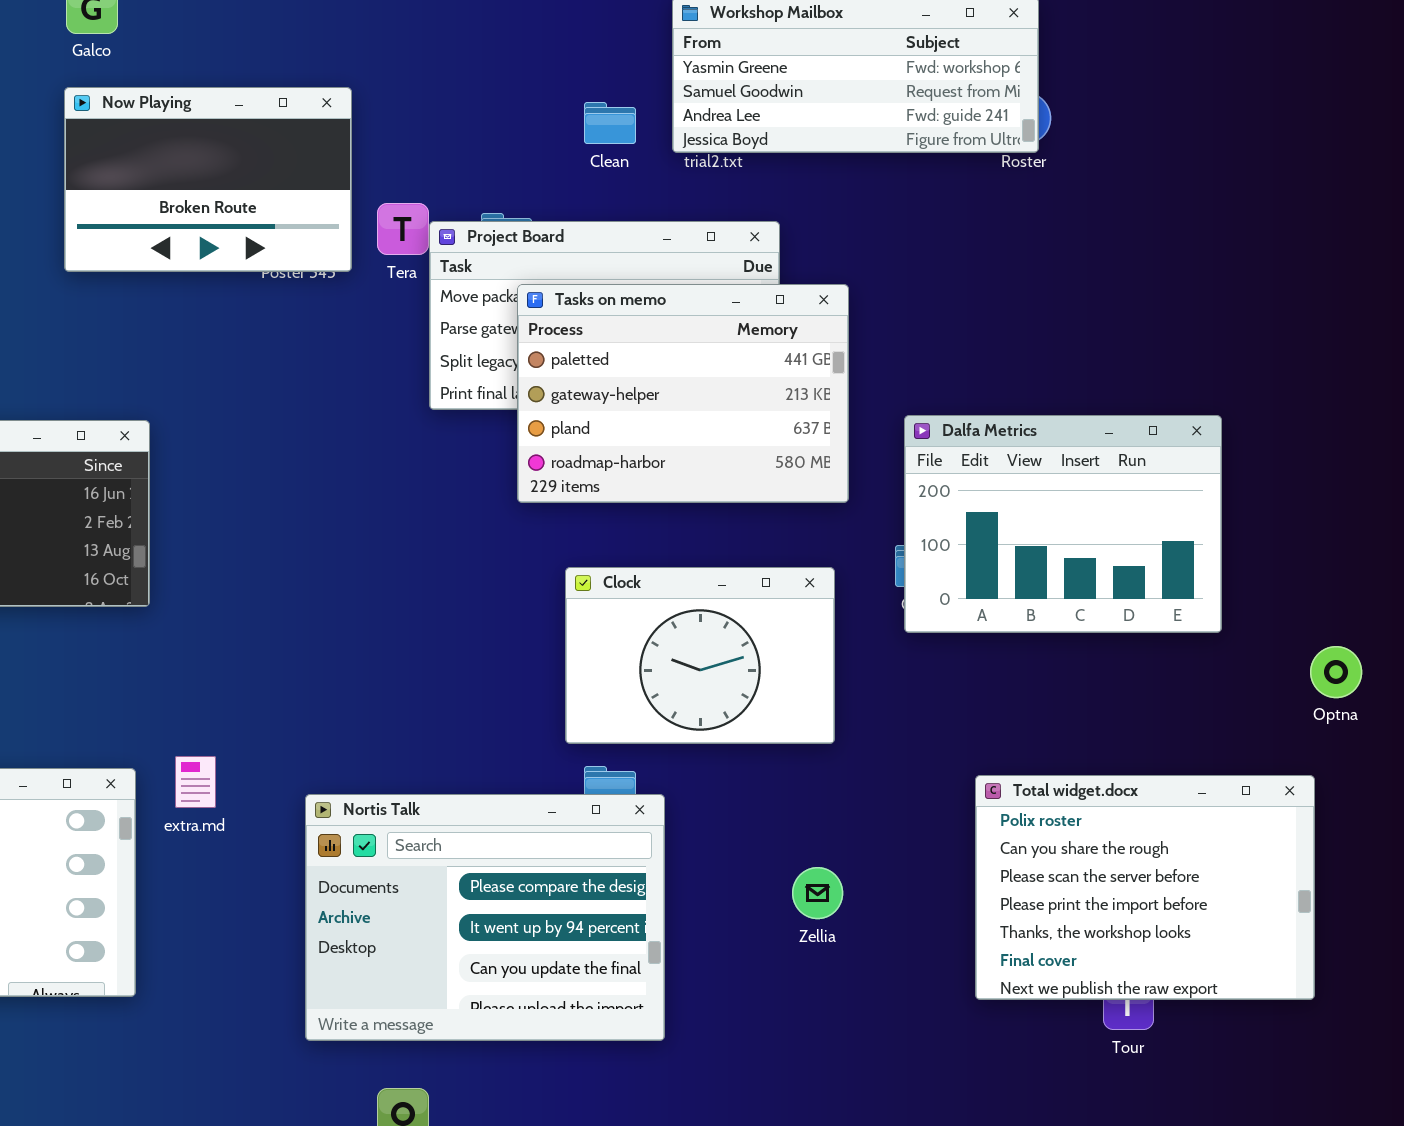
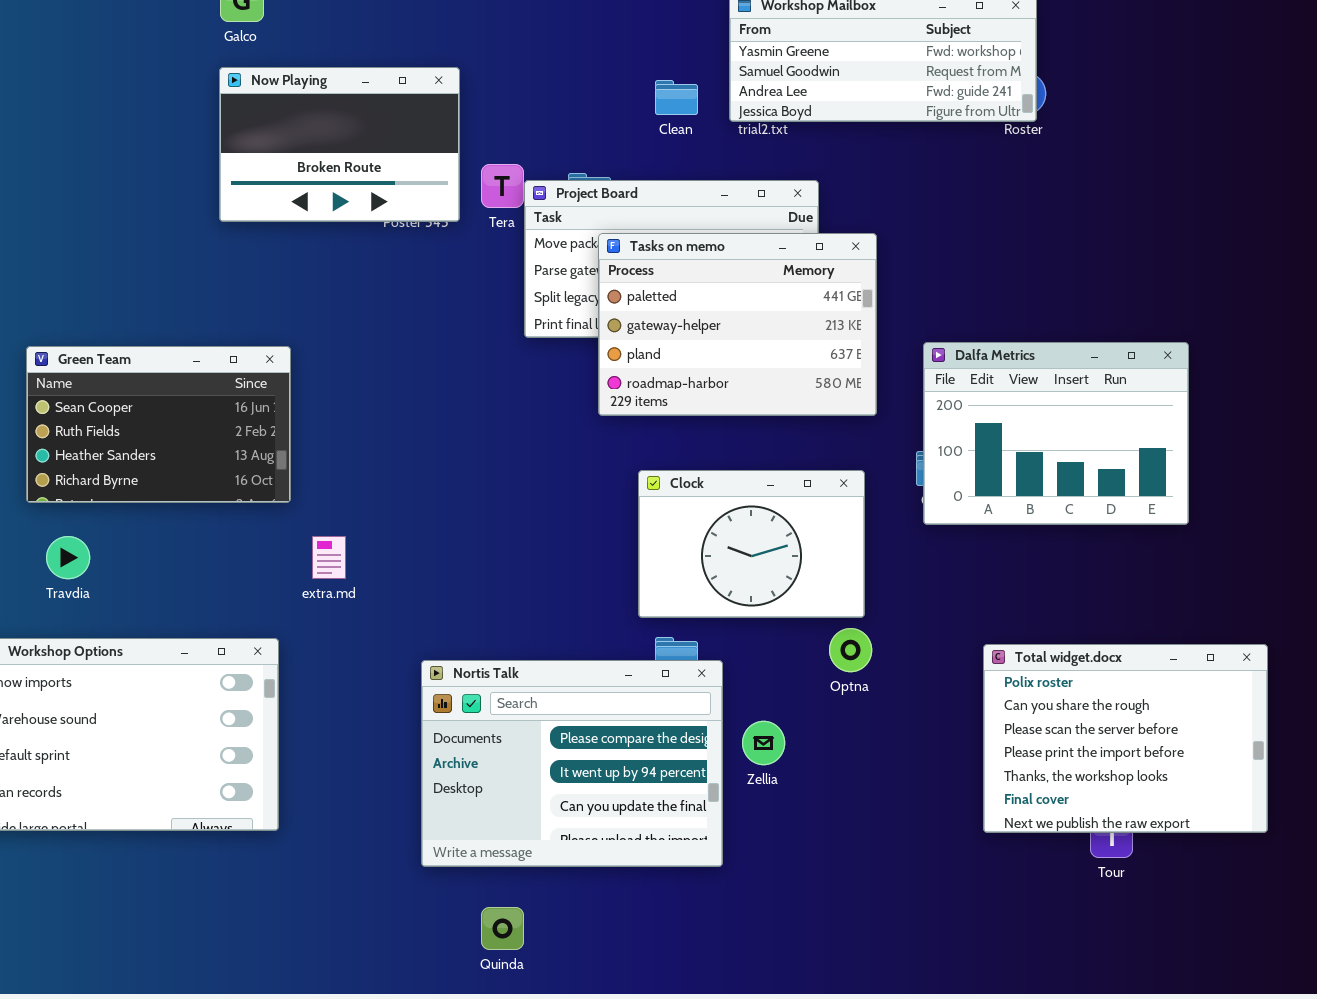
Optna: [1310,646,1362,698] -> [829,628,872,672], moved
extra.md: [175,756,216,808] -> [312,536,346,579], moved
Zellia: [792,867,843,919] -> [742,721,785,765], moved

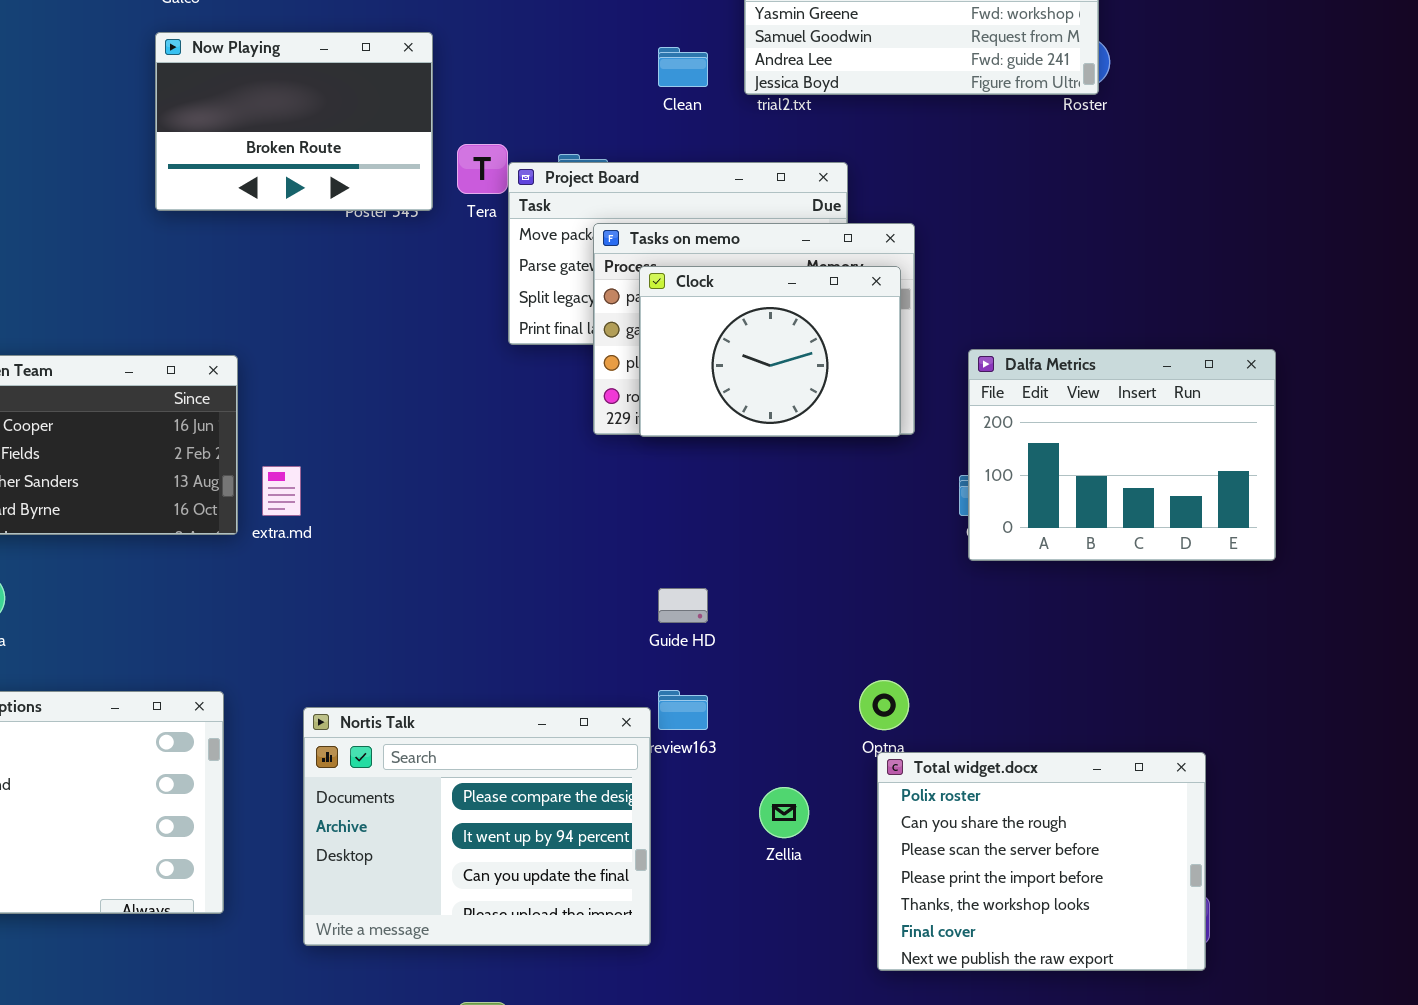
Clock: [638,470,865,618] -> [639,266,901,437], moved
extra.md: [312,536,346,579] -> [262,466,301,516], moved
Total widget.docx: [983,644,1268,833] -> [877,752,1206,971], moved
Nortis Talk: [421,660,723,867] -> [303,707,651,946], moved

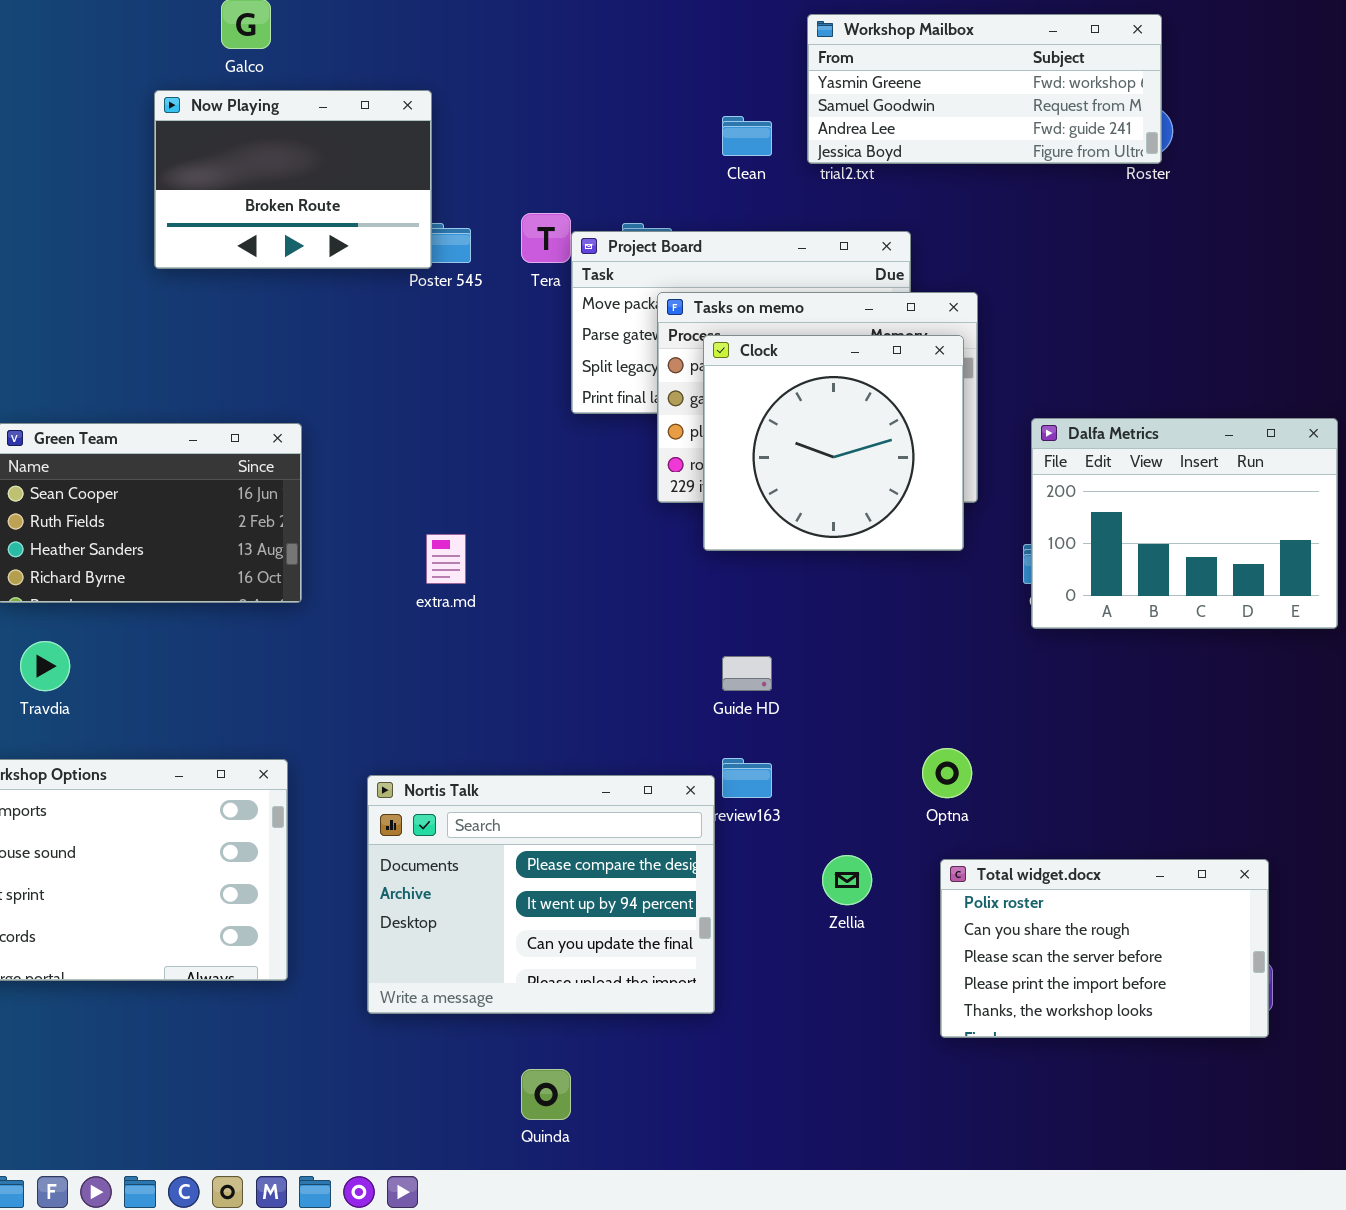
Now Playing: [155,32,433,211] -> [154,90,432,269], moved
Clock: [639,266,901,437] -> [703,335,964,551], resized
extra.md: [262,466,301,516] -> [426,534,466,584], moved
Total widget.docx: [877,752,1206,971] -> [940,859,1269,1038], resized

